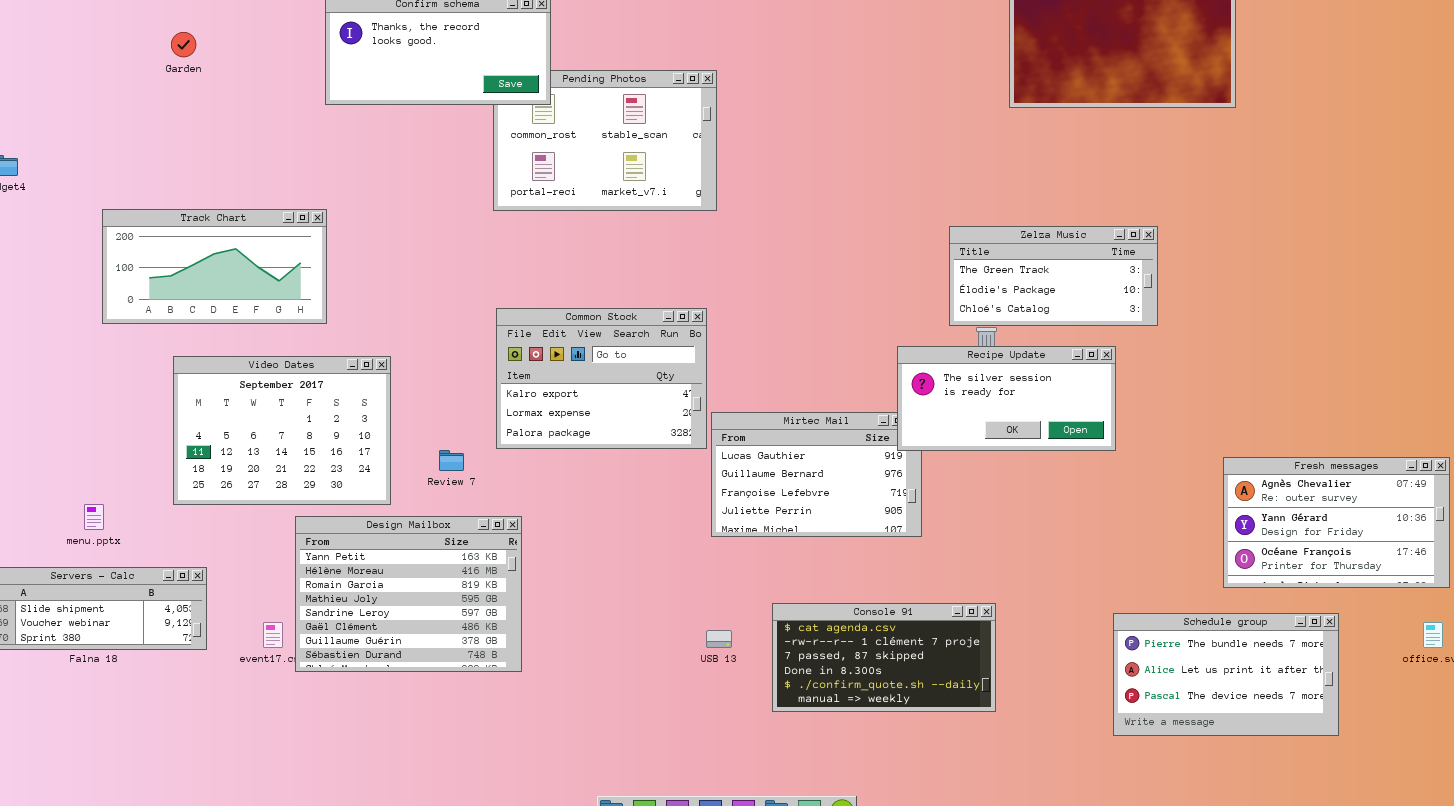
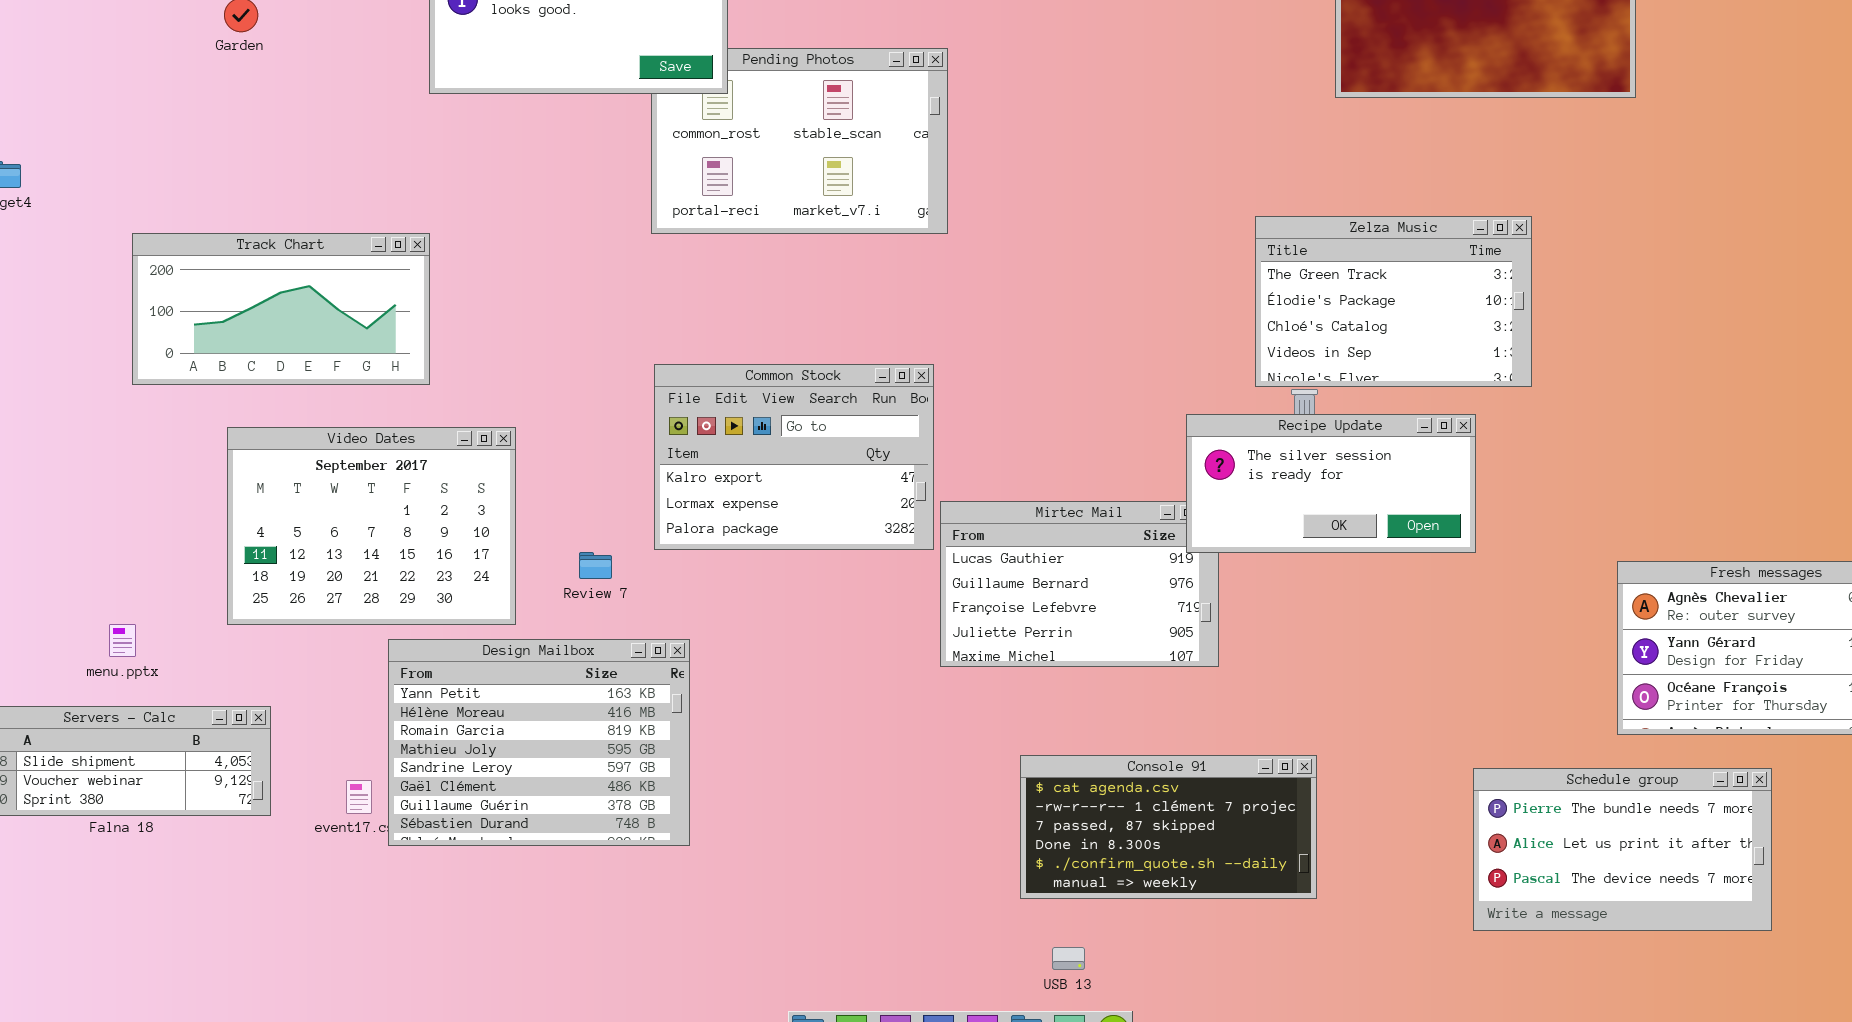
Zelza Music: [949,226,1158,326] -> [1255,216,1532,387], resized
USB 13: [706,630,732,648] -> [1052,947,1085,970], moved

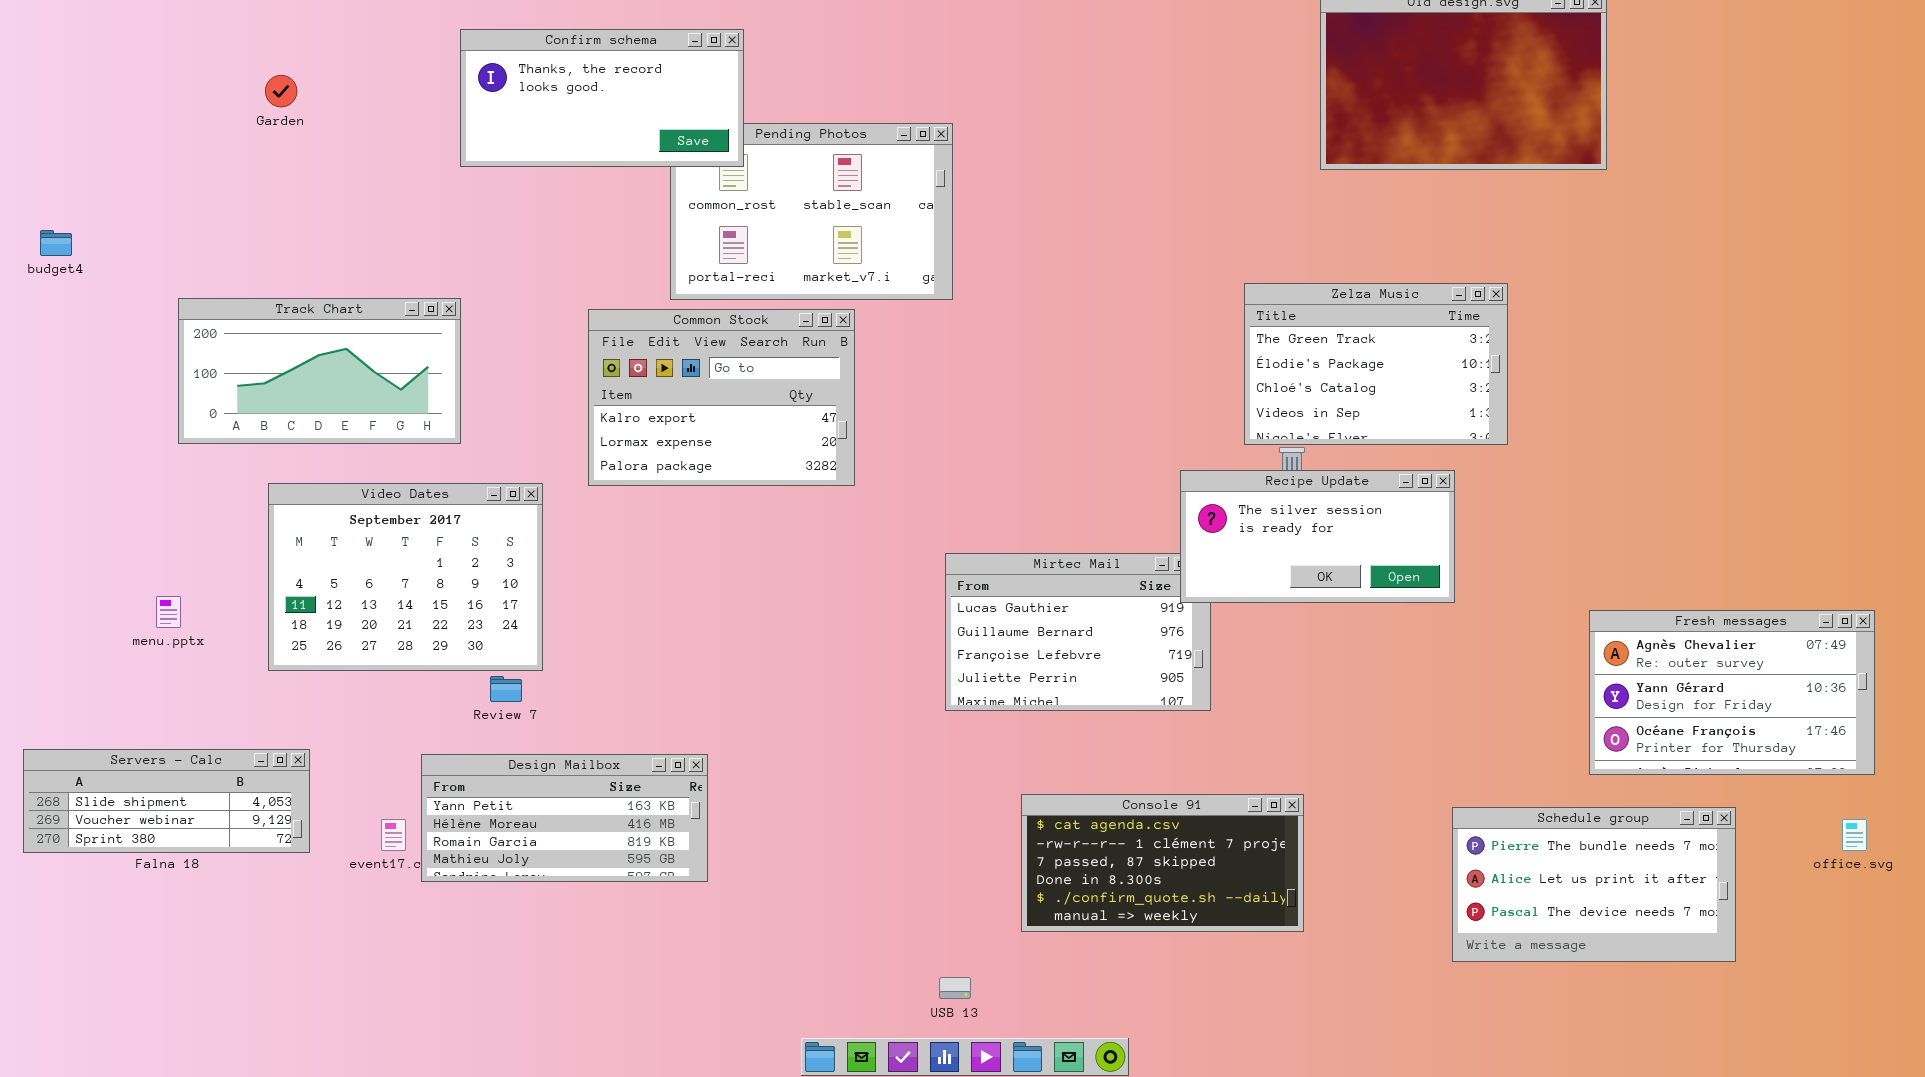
Common Stock: [654,364,934,550] -> [588,309,855,486], moved
Review 7: [579,552,612,579] -> [490,676,522,702], moved
menu.pptx: [109,624,136,657] -> [156,596,181,628], moved
Design Mailbox: [388,639,690,846] -> [421,754,708,882], resized
USB 13: [1052,947,1085,970] -> [939,977,971,999], moved

